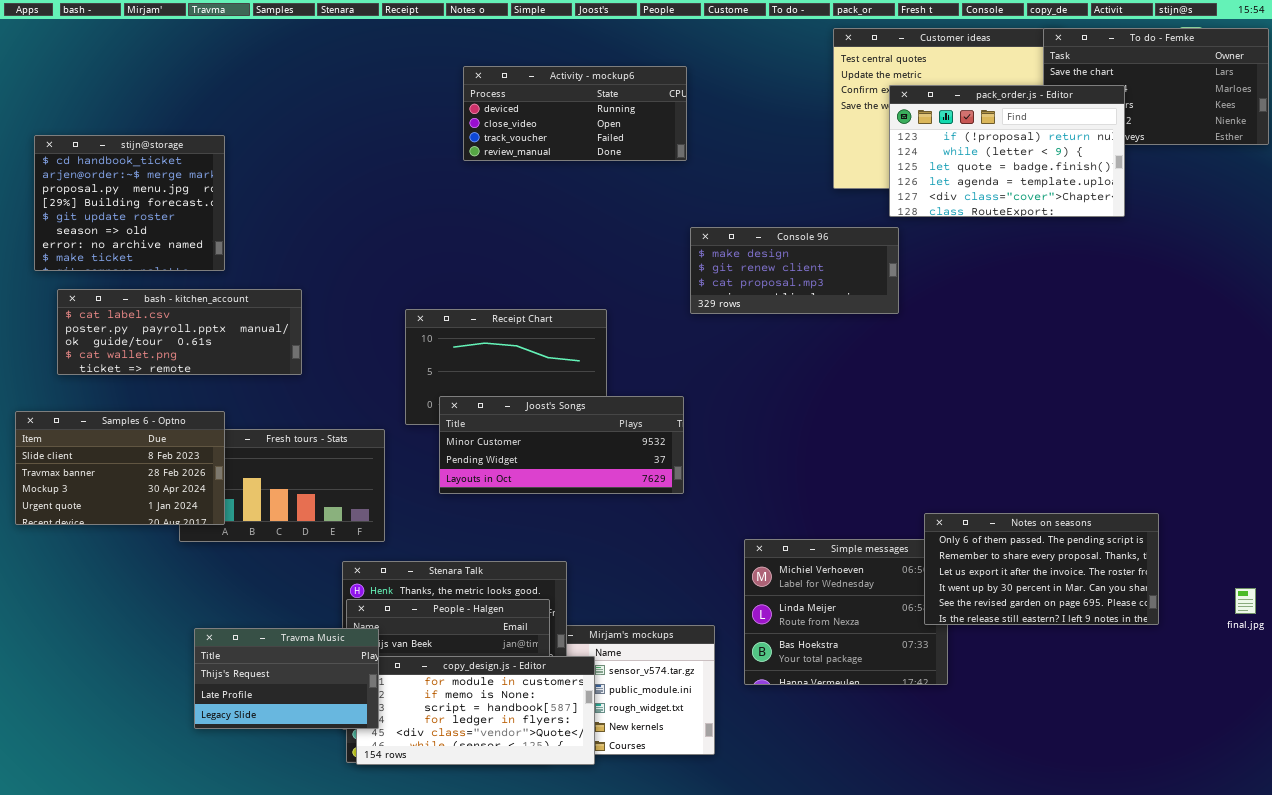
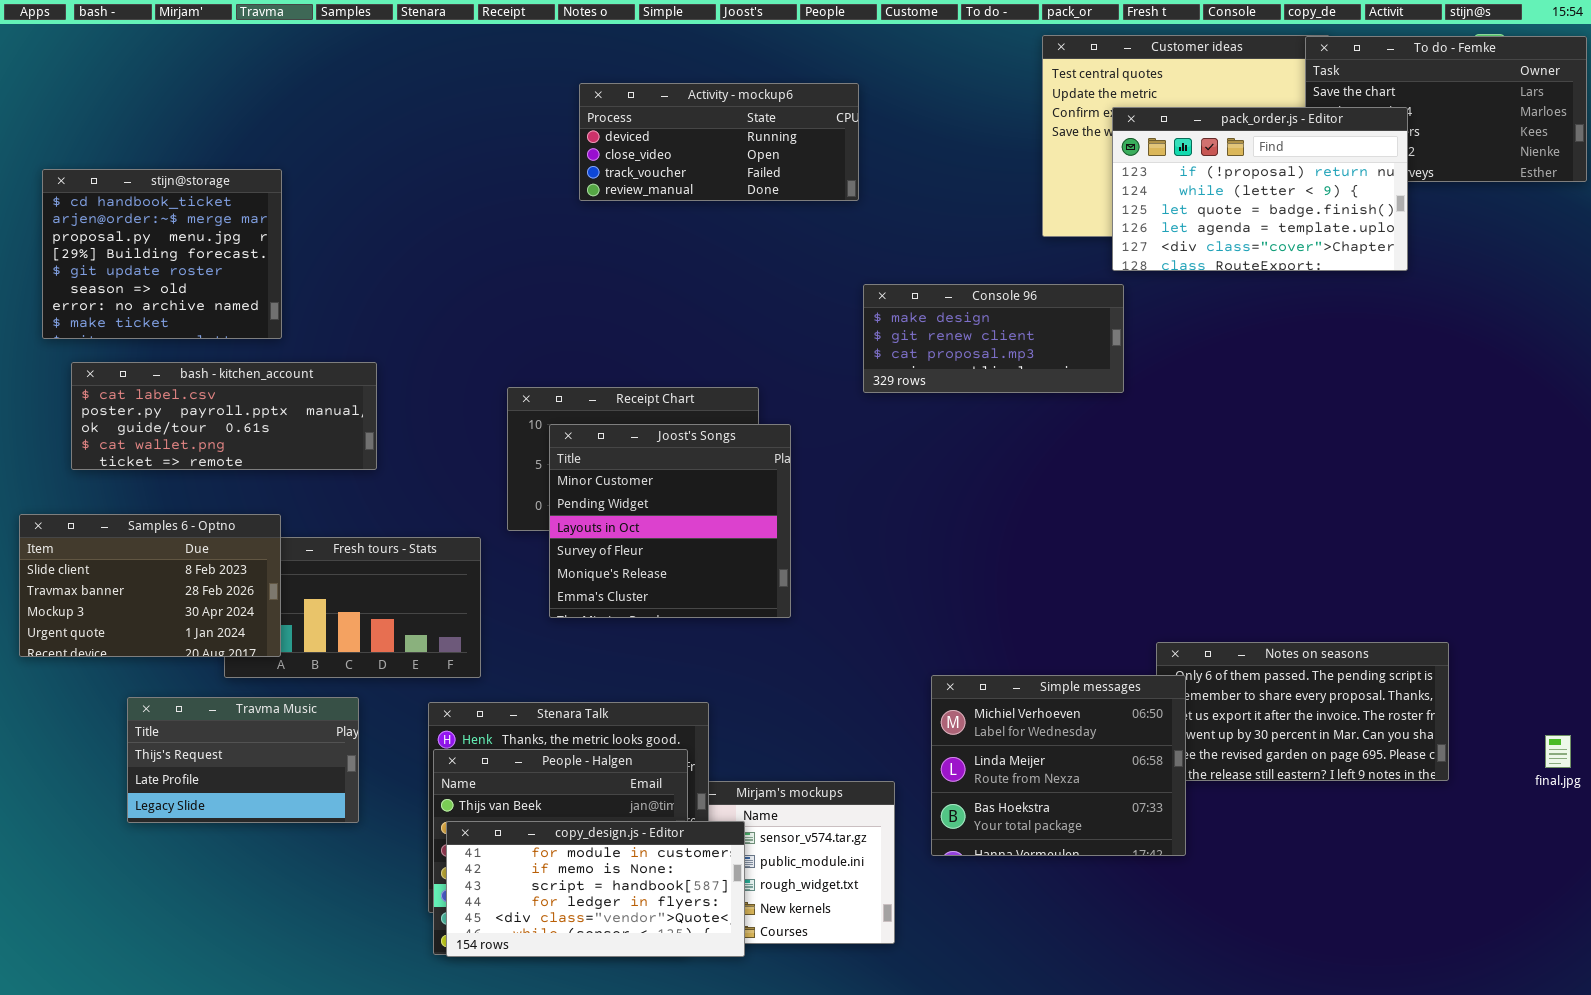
Joost's Songs: [439,396,684,494] -> [549,424,791,618], resized
Simple messages: [744,539,948,685] -> [931,675,1186,856], raised
Travma Music: [194,628,379,729] -> [127,697,359,823], moved

